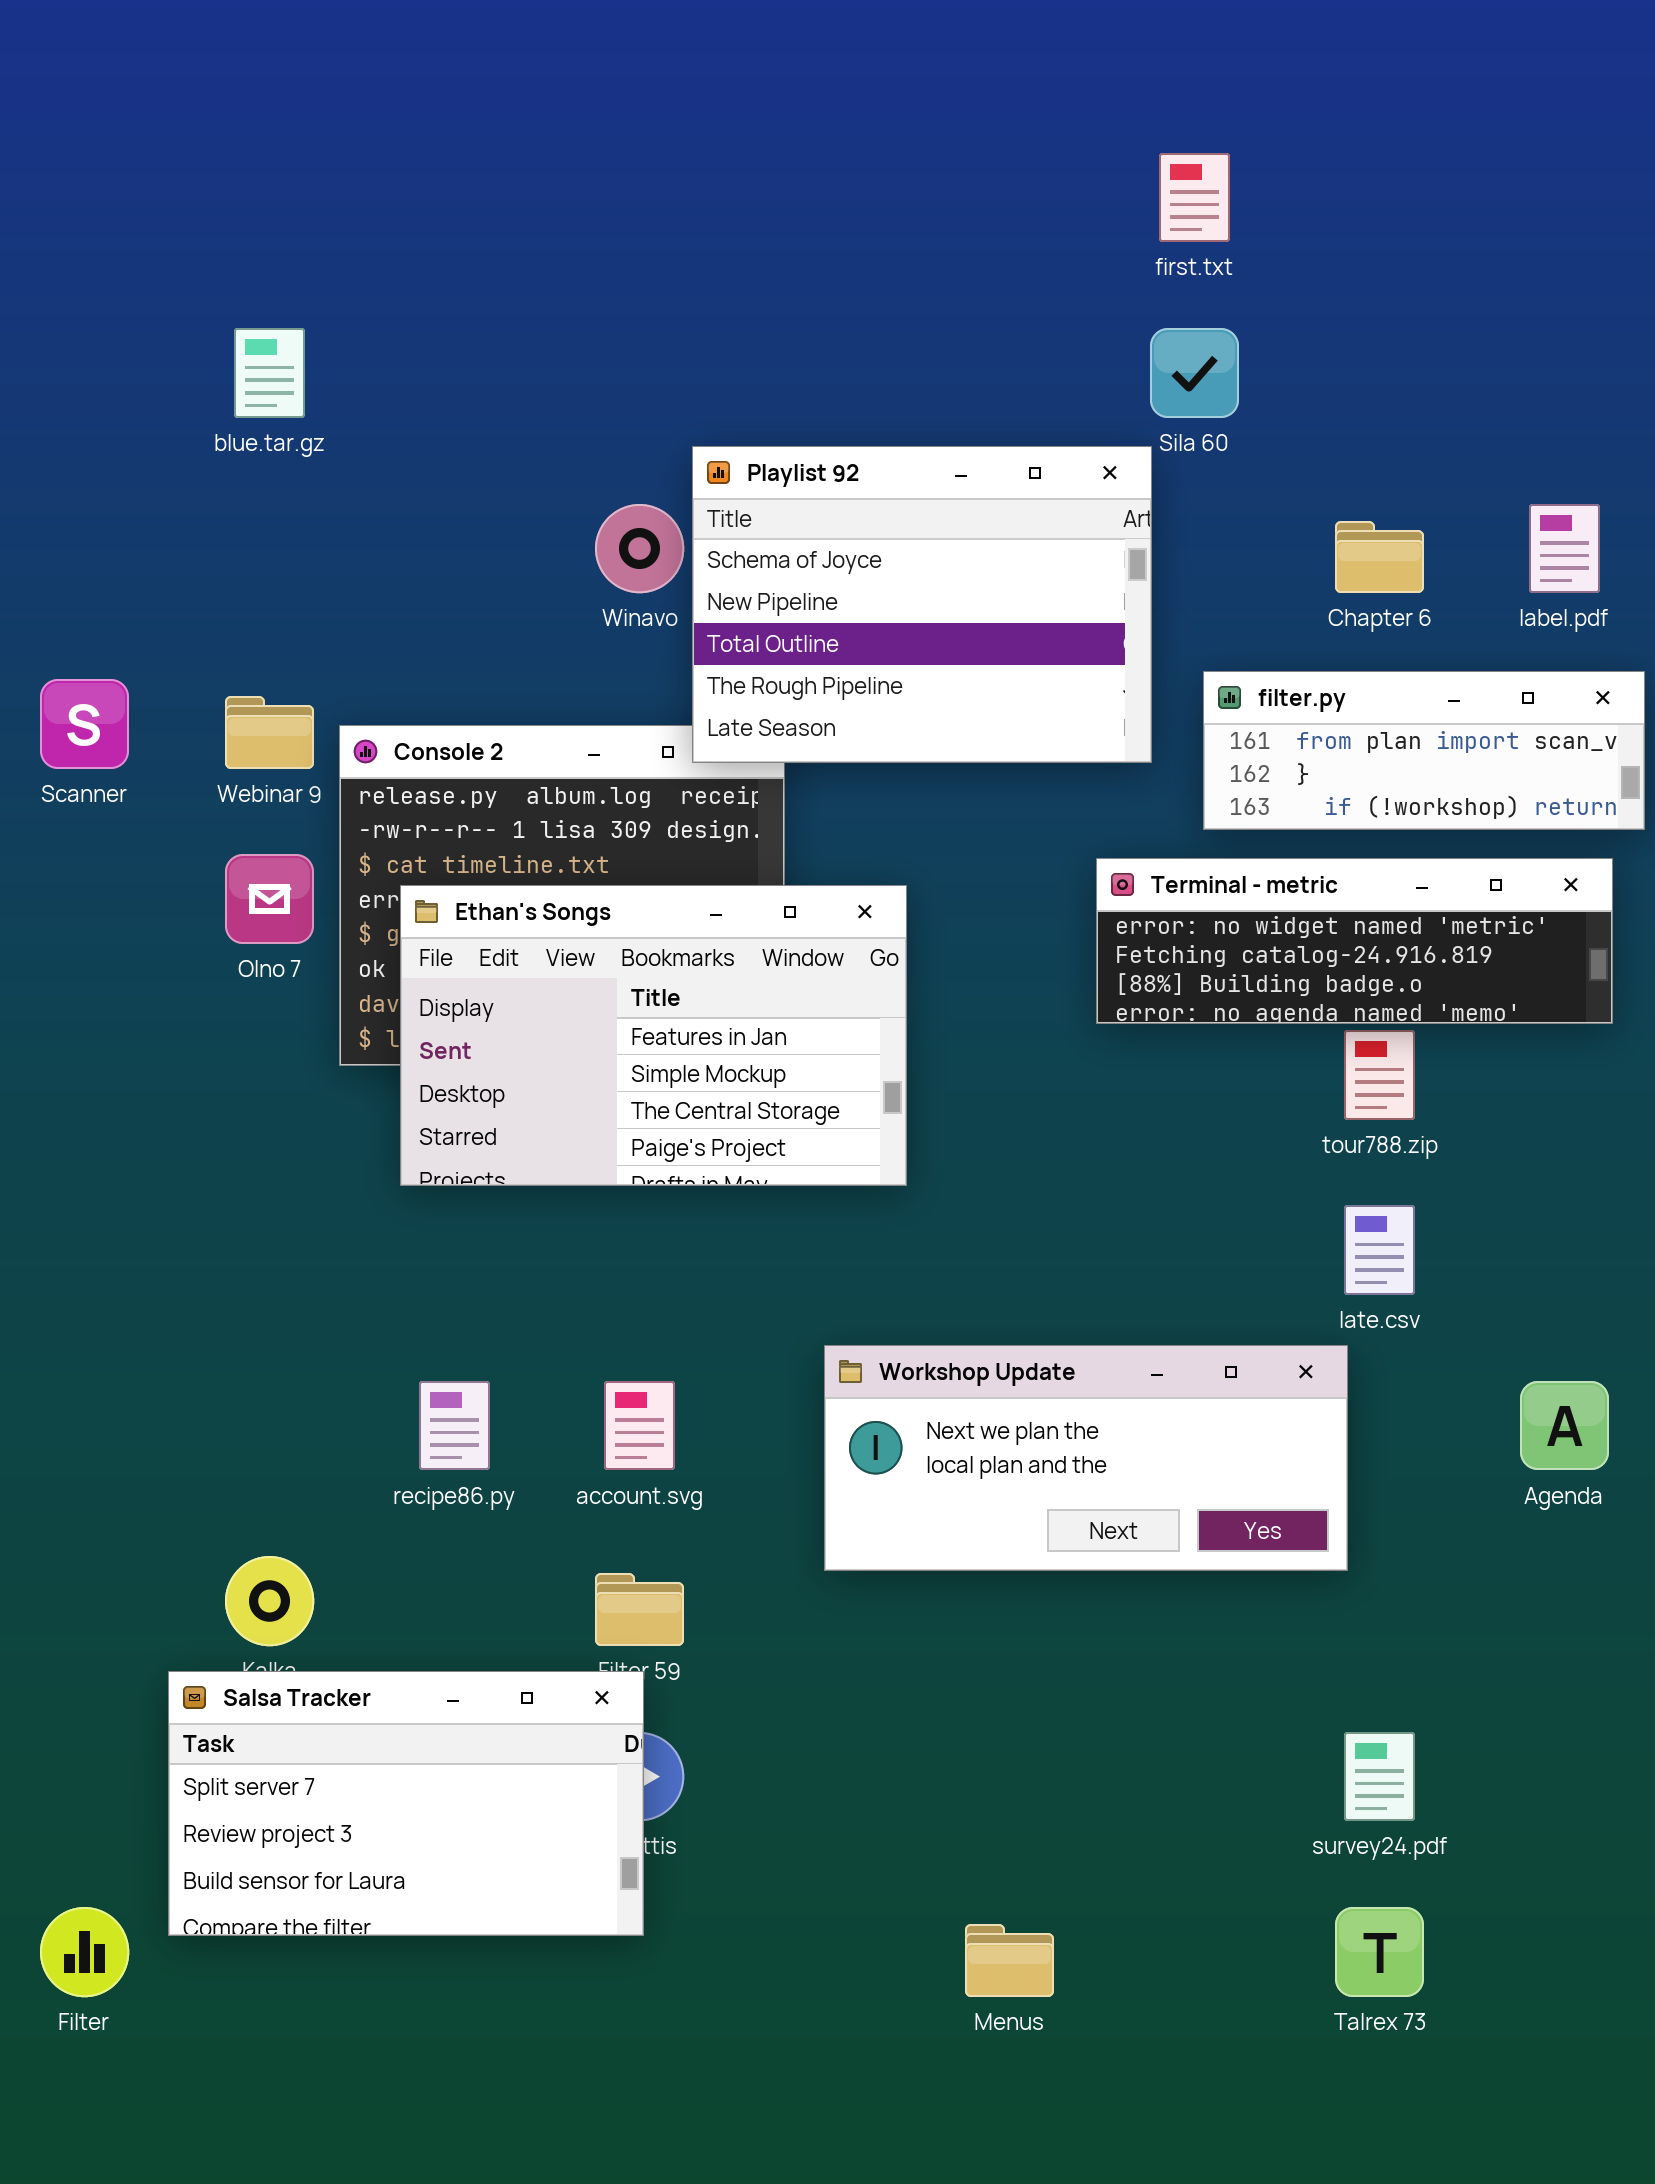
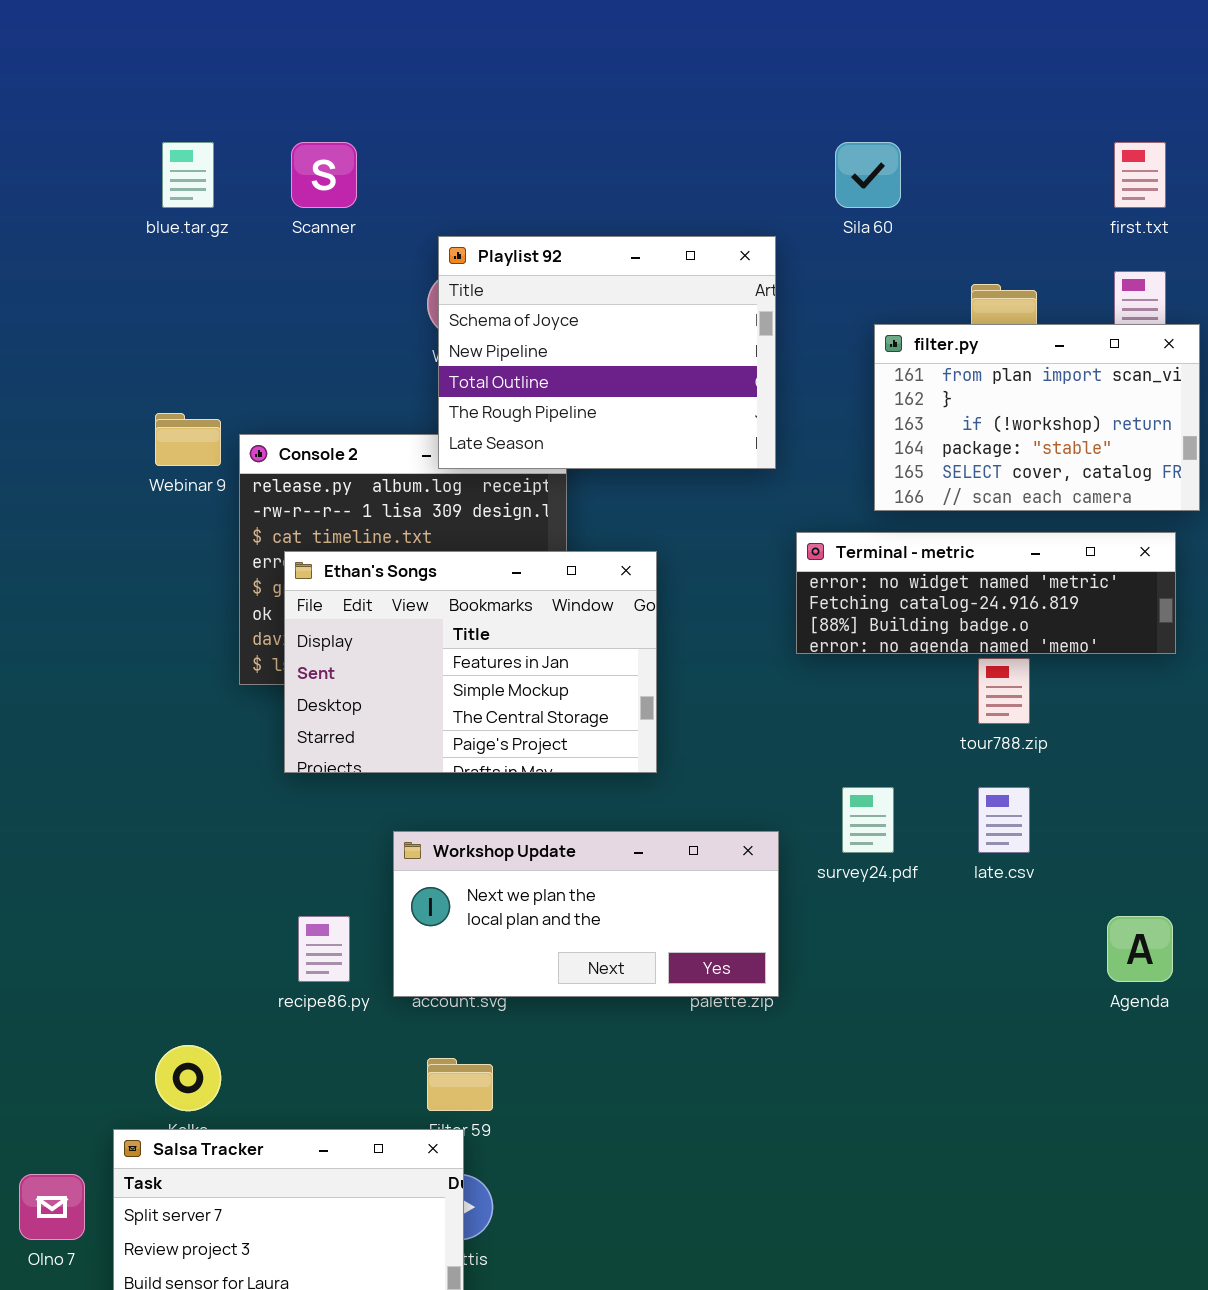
first.txt: [1159,153,1230,242] -> [1114,142,1166,208], moved
Playlist 92: [692,446,1152,763] -> [438,236,776,469], moved
filter.py: [1203,671,1645,830] -> [874,324,1200,511], resized
Scanner: [40,679,129,769] -> [291,142,357,208], moved
Olno 7: [225,854,314,944] -> [19,1174,85,1240], moved
Workshop Update: [824,1345,1348,1571] -> [393,831,779,997], moved
survey24.pdf: [1344,1732,1415,1821] -> [842,787,894,853], moved

